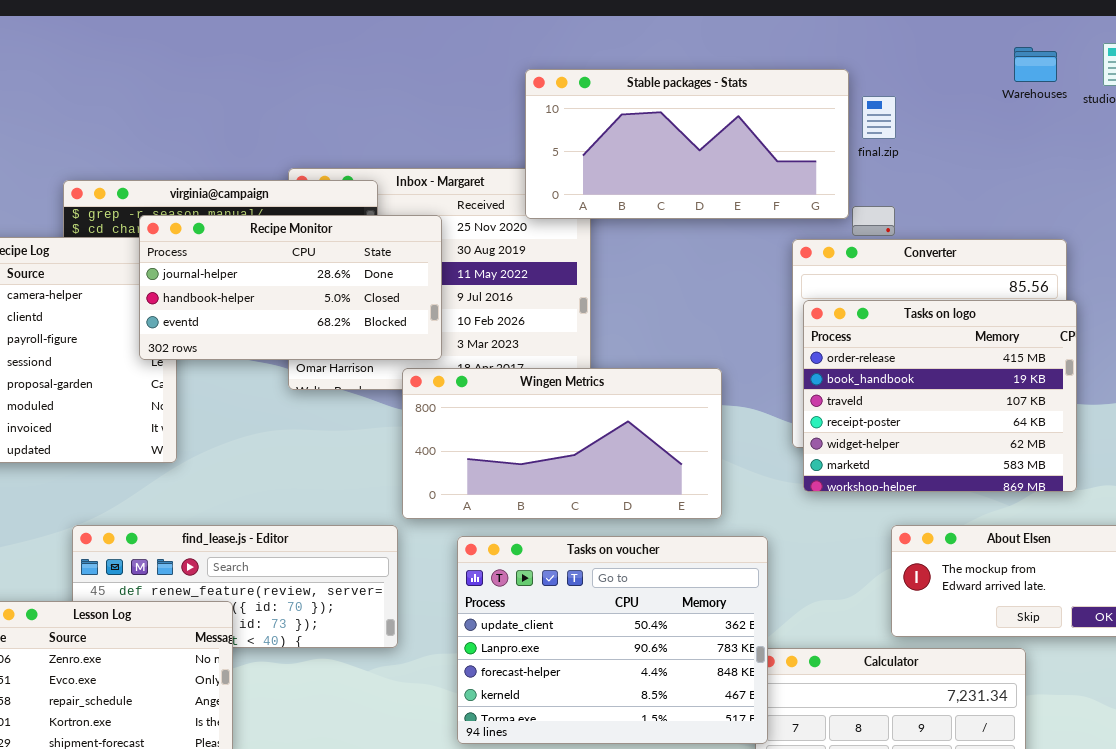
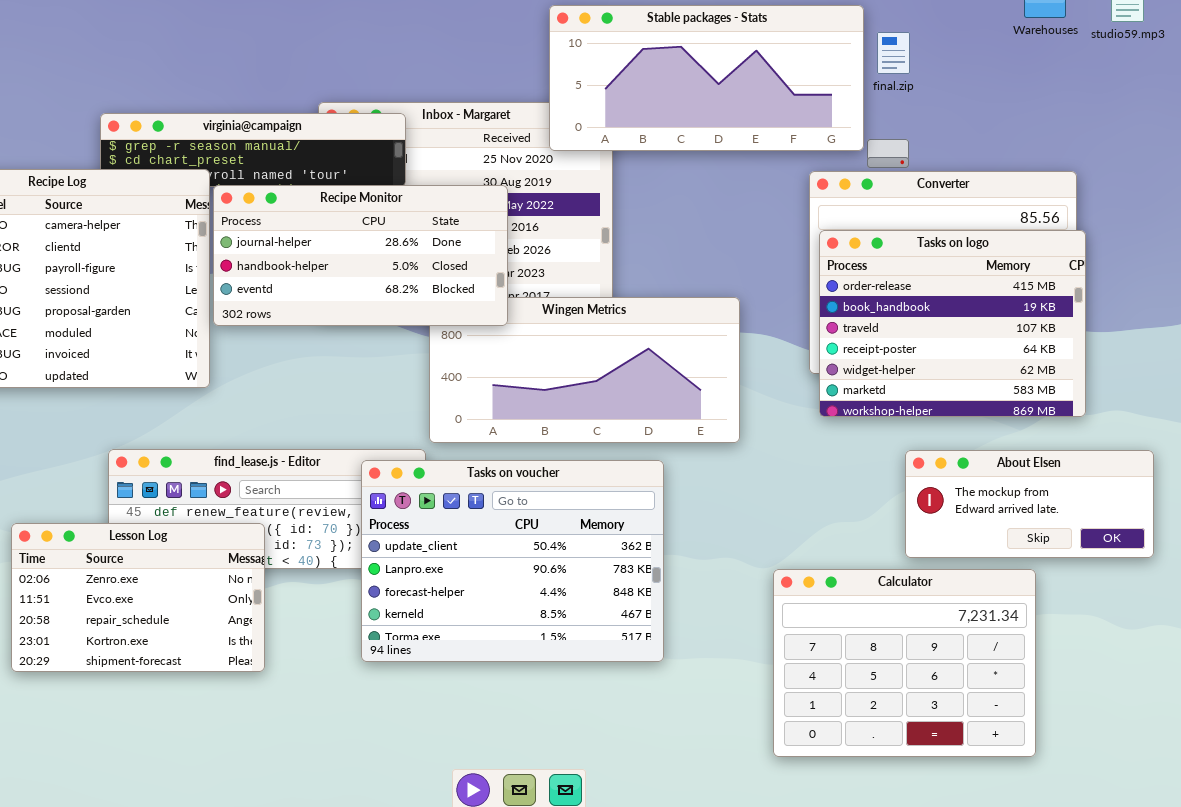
Recipe Monitor: [139,215,442,360] -> [213,185,508,326], moved
Tasks on voucher: [457,536,768,744] -> [361,460,664,662], moved

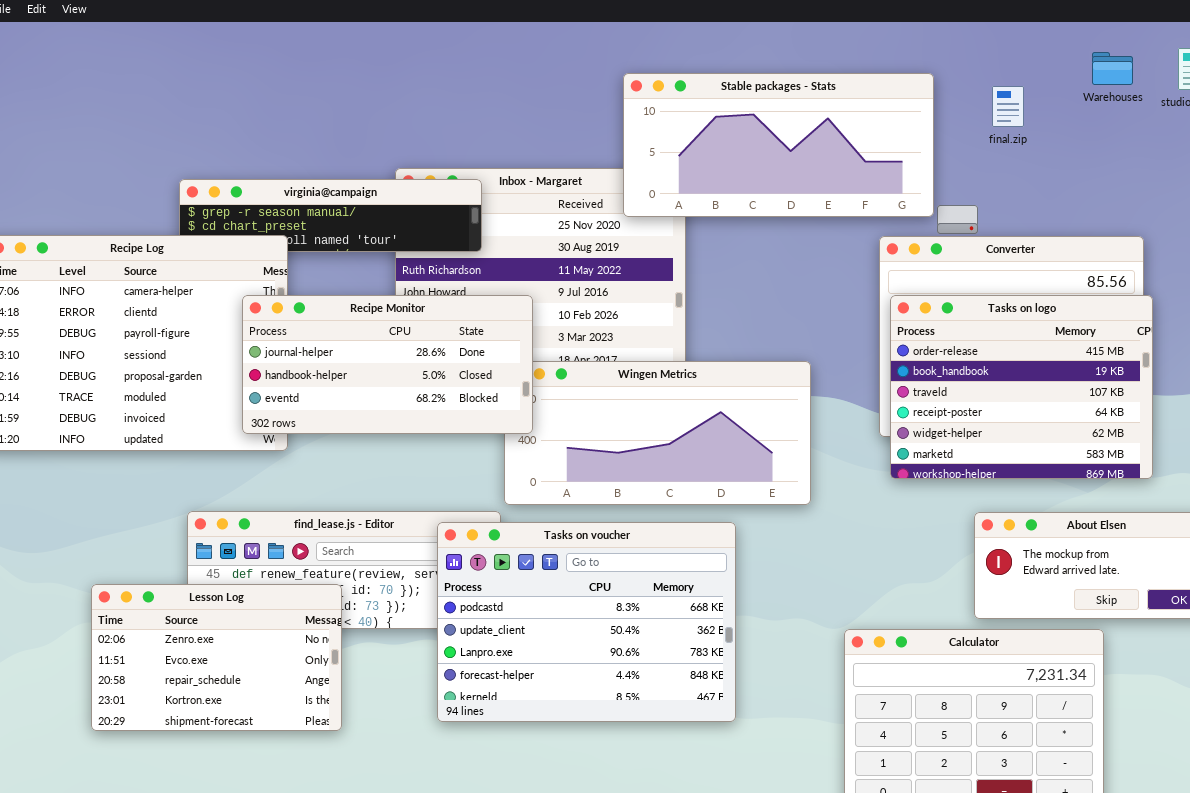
final.zip: [877,32,910,74] -> [992,86,1024,127], moved
Recipe Monitor: [213,185,508,326] -> [242,295,533,434], moved
Tasks on voucher: [361,460,664,662] -> [437,522,736,722], scrolled up 1 row

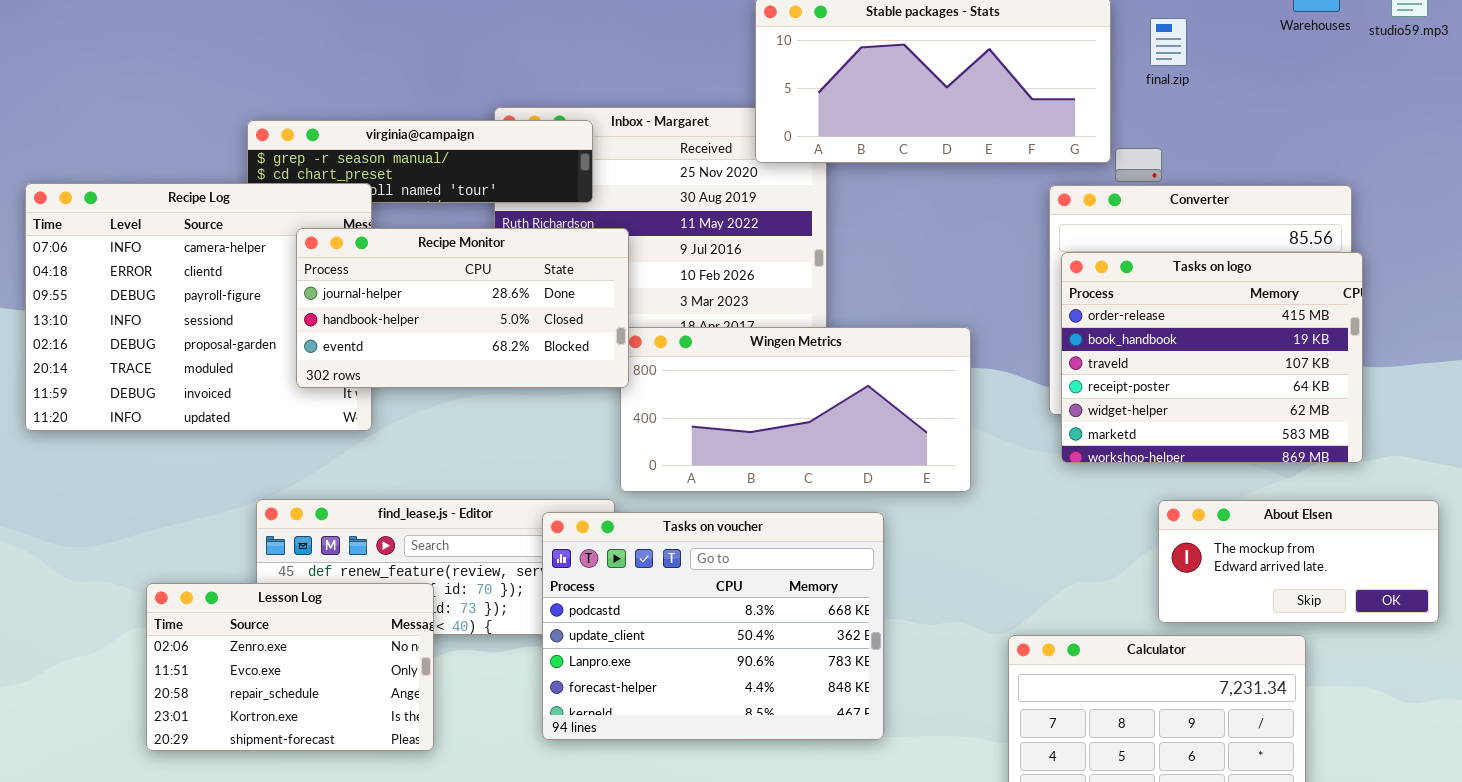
final.zip: [992,86,1024,127] -> [1150,18,1187,66], moved
Recipe Monitor: [242,295,533,434] -> [296,228,629,388], moved

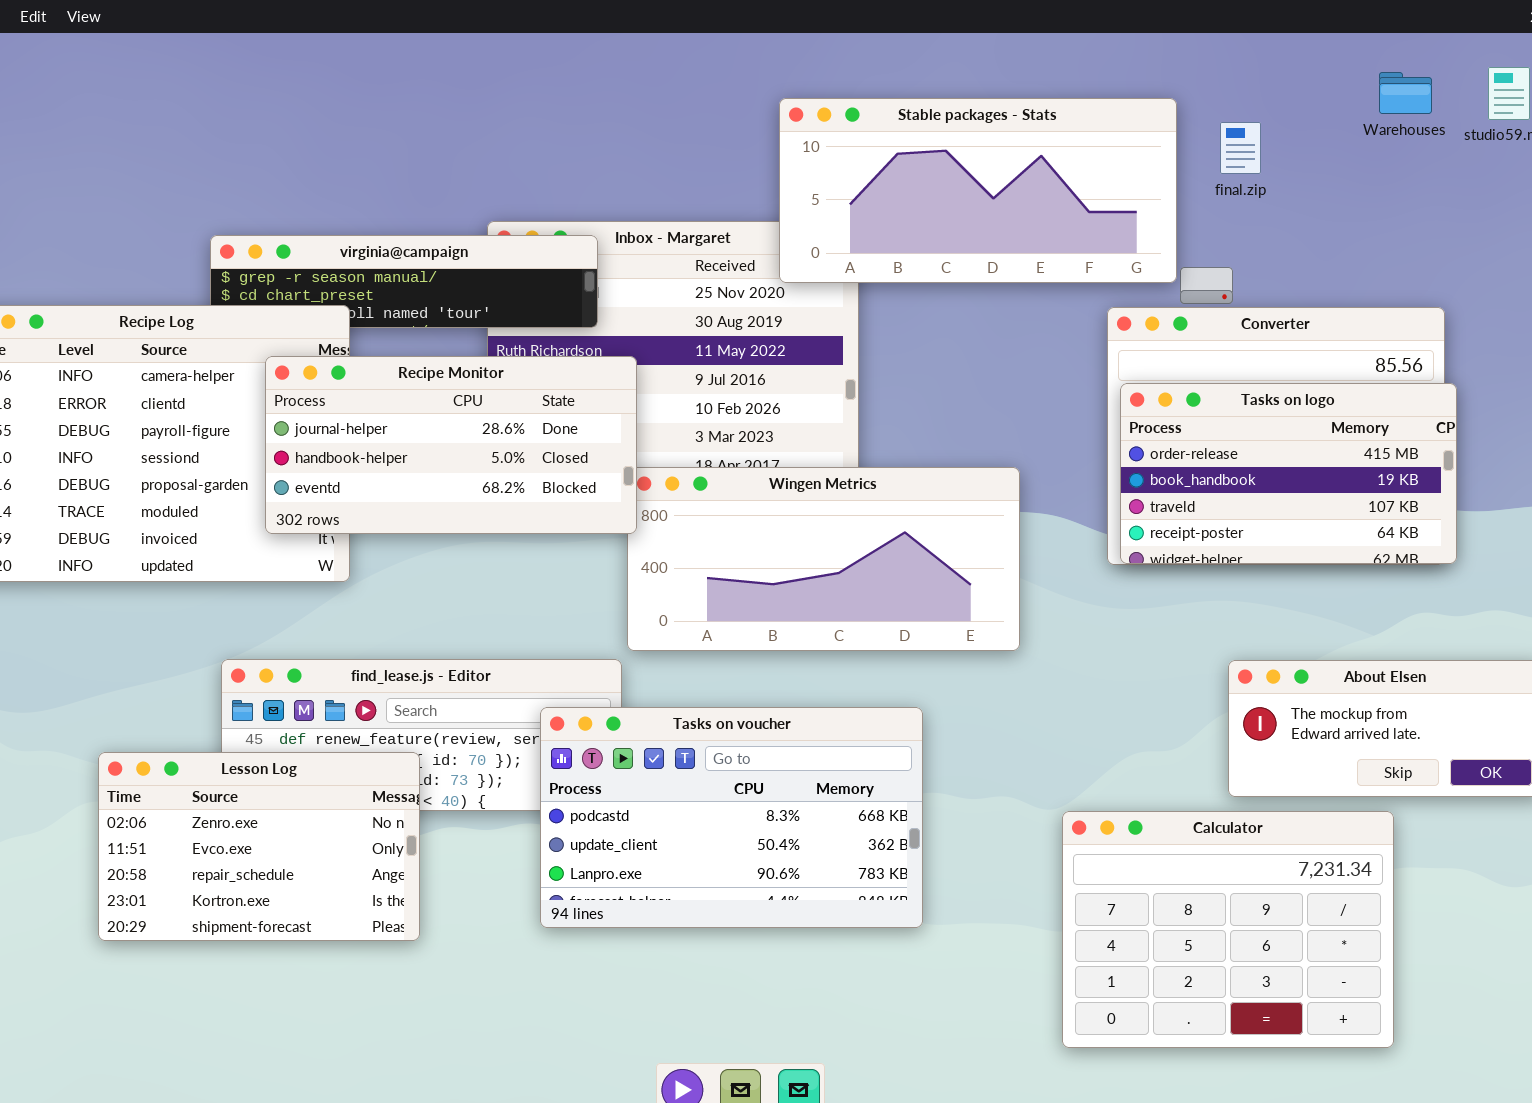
Tasks on logo: [1061,252,1363,463] -> [1120,383,1457,564], resized
Tasks on voucher: [542,512,884,740] -> [540,707,923,928], resized

